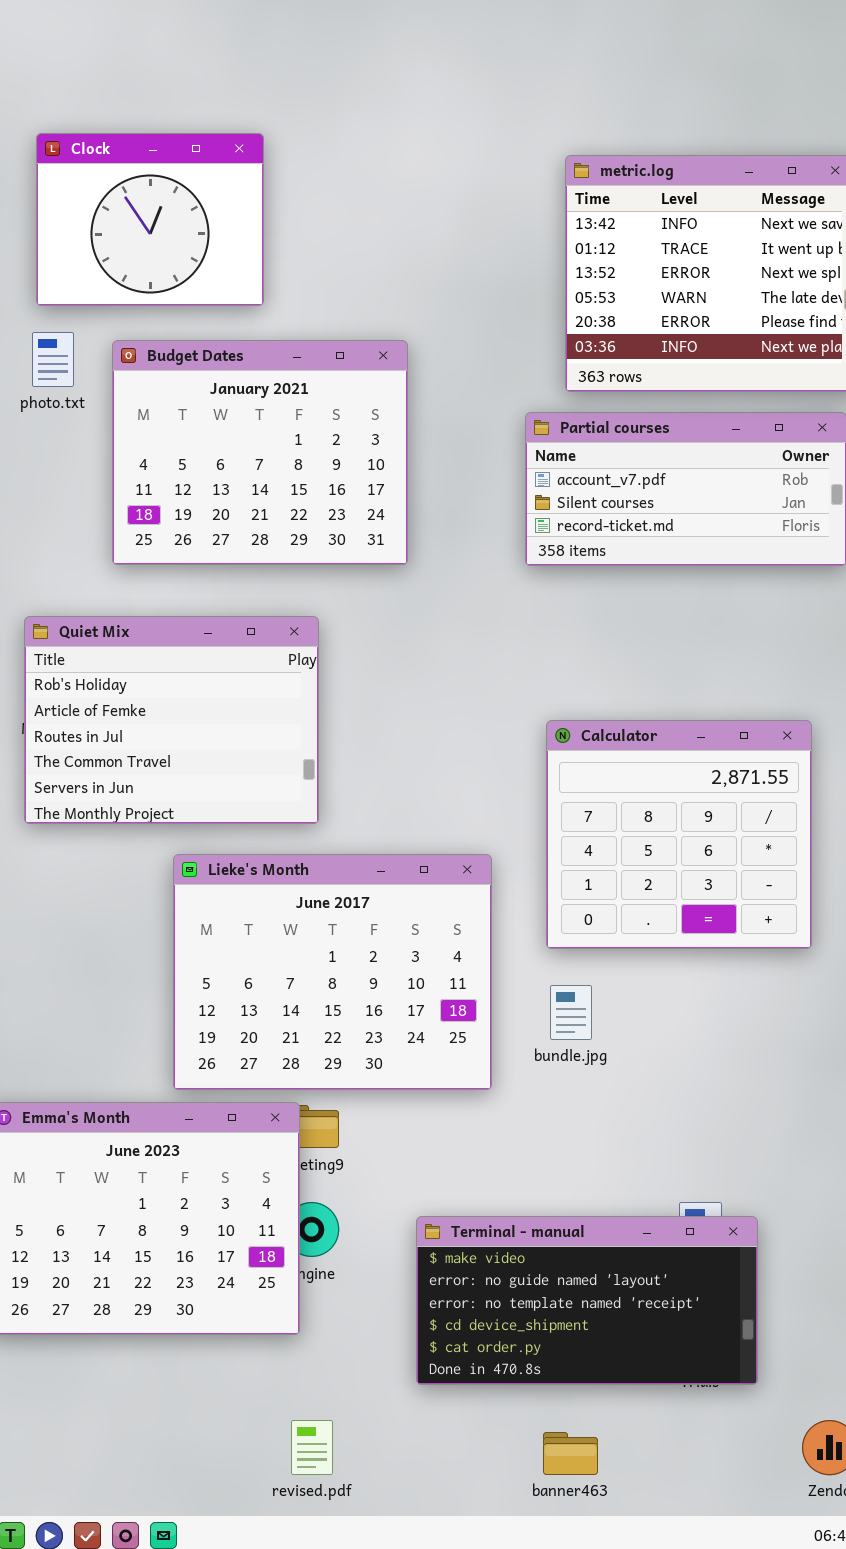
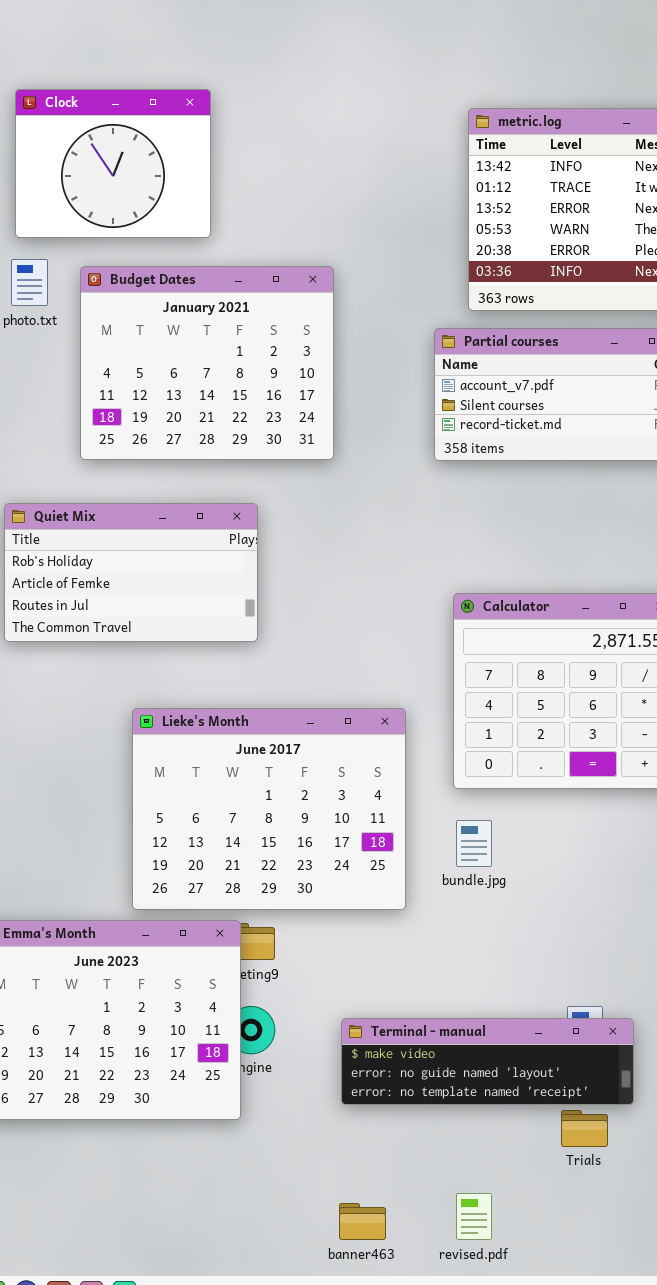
Quiet Mix: [24,616,319,824] -> [4,503,258,642], resized
Terminal - manual: [416,1216,758,1385] -> [341,1018,634,1105], resized
revised.pdf: [291,1420,333,1475] -> [456,1193,492,1240], moved
banner463: [543,1432,598,1475] -> [339,1203,386,1240], moved

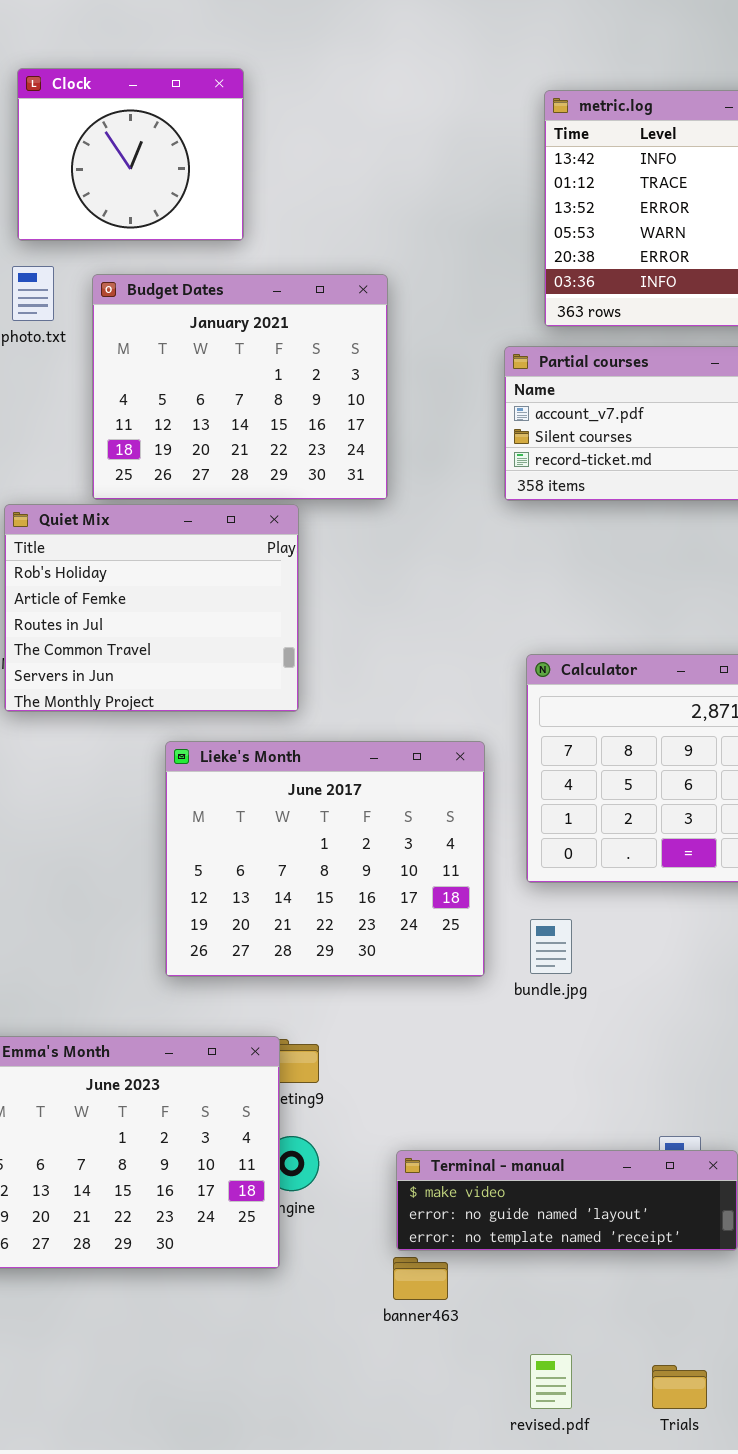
Quiet Mix: [4,503,258,642] -> [4,504,299,712], resized
Lieke's Month: [132,708,406,910] -> [165,741,485,977], moved
Trials: [561,1110,608,1147] -> [652,1365,707,1409], moved
banner463: [339,1203,386,1240] -> [393,1257,448,1300], moved

